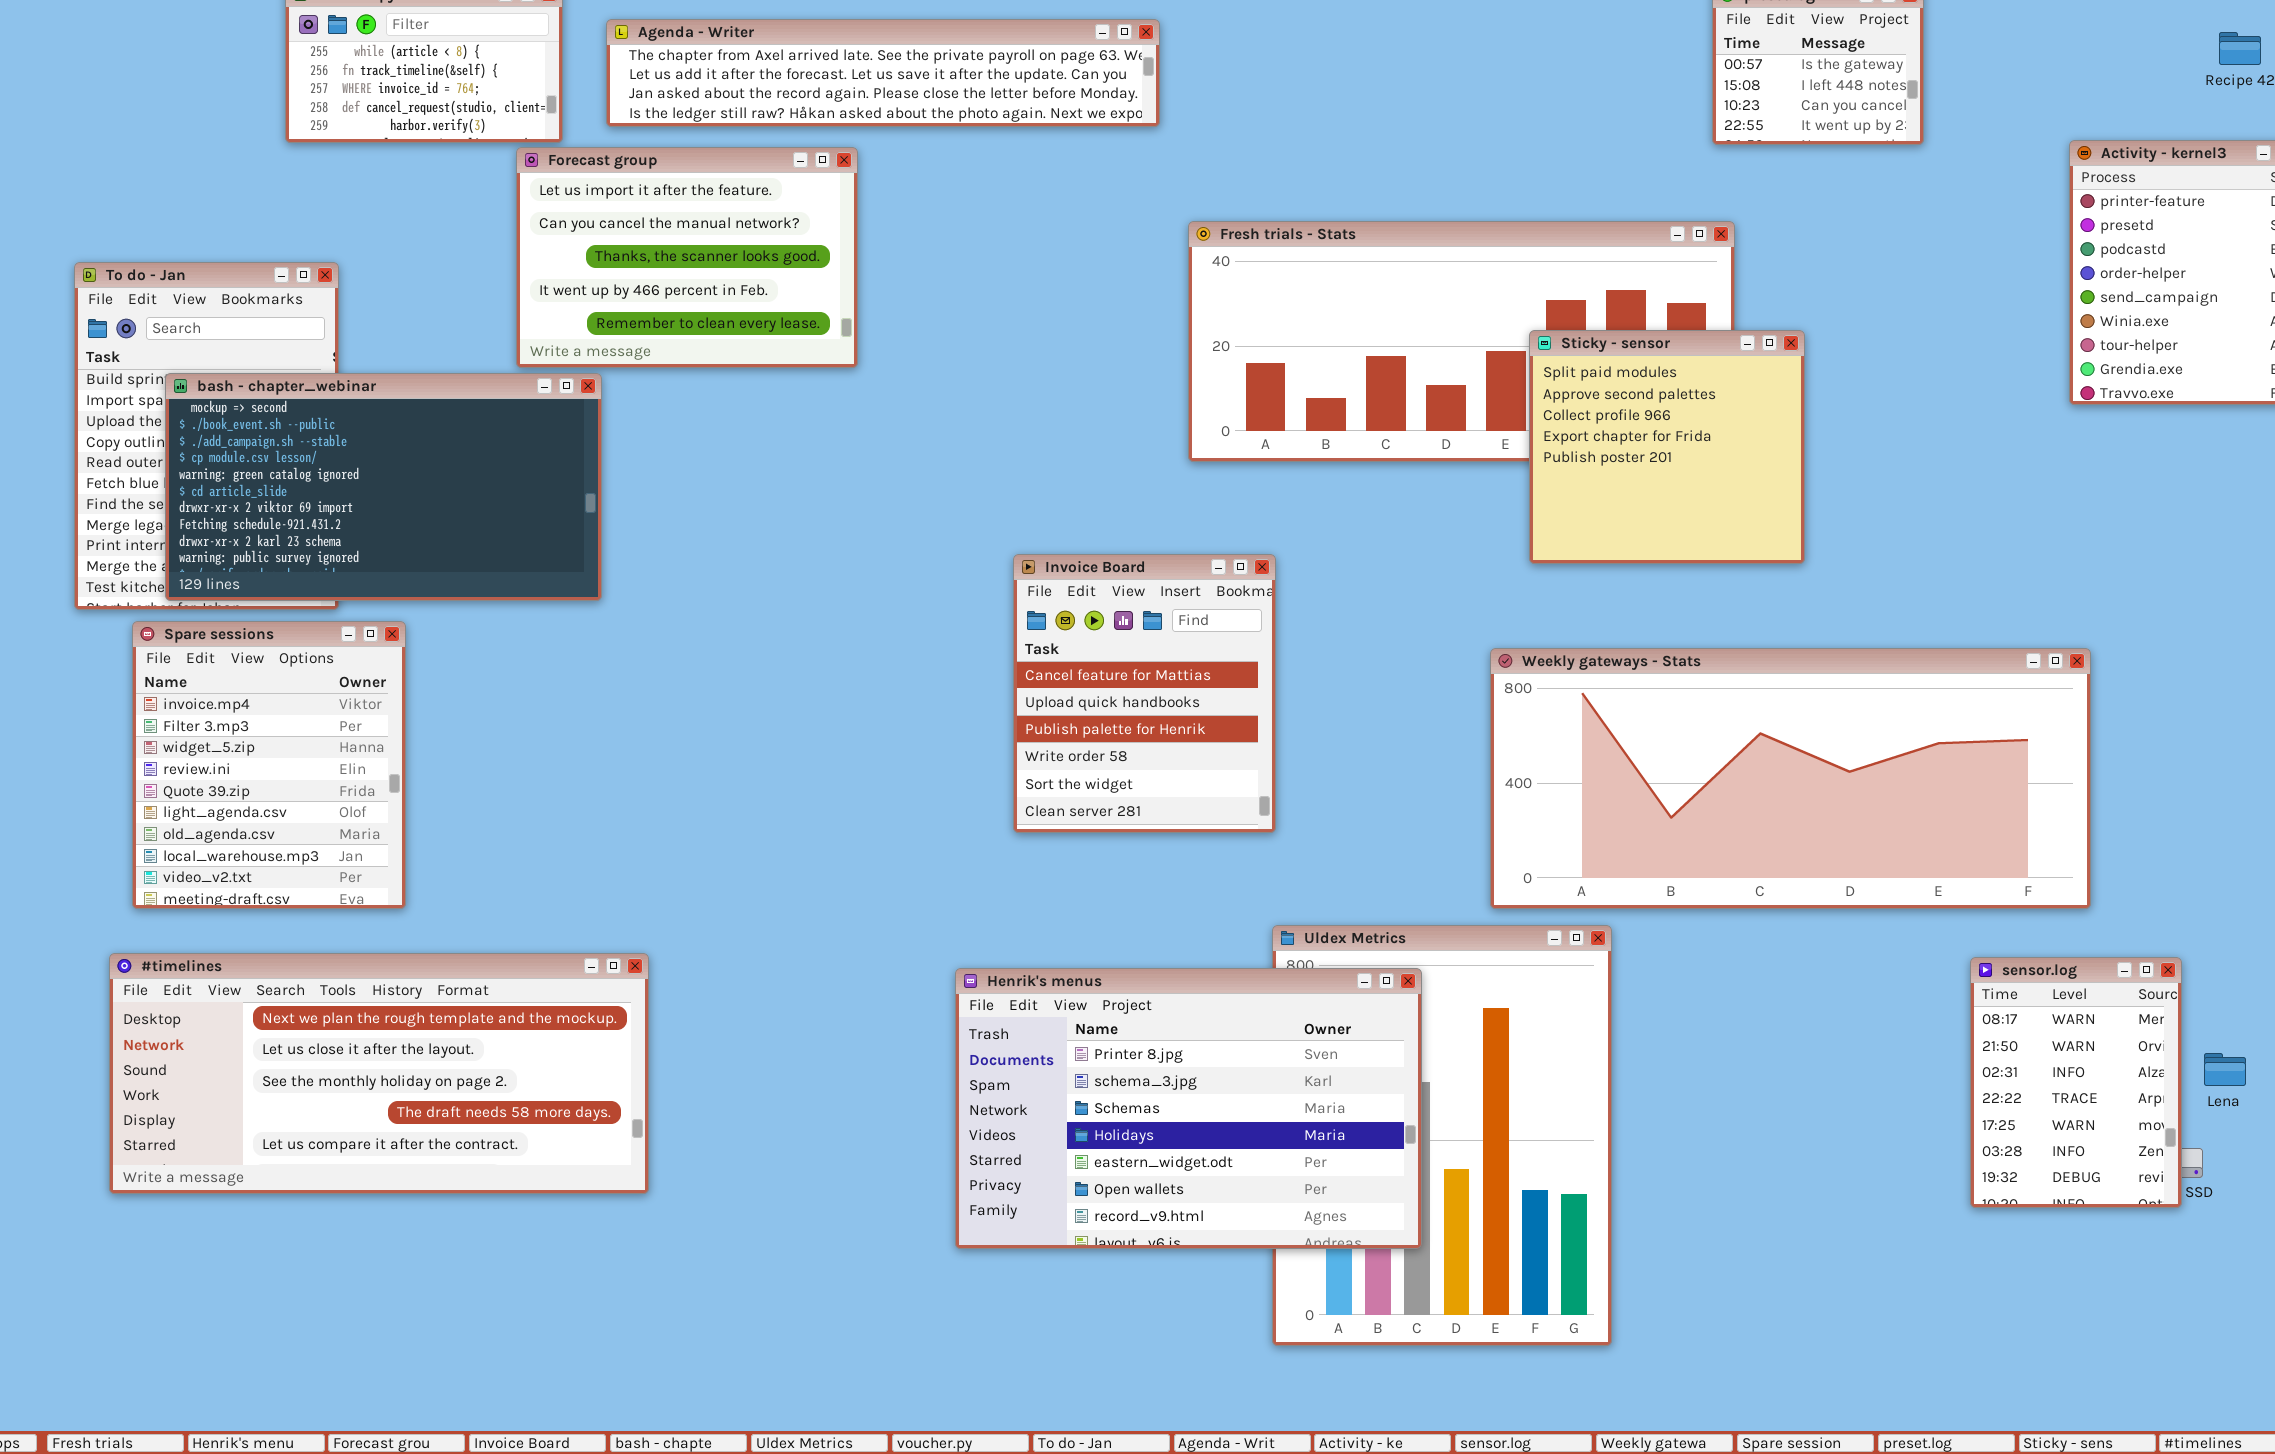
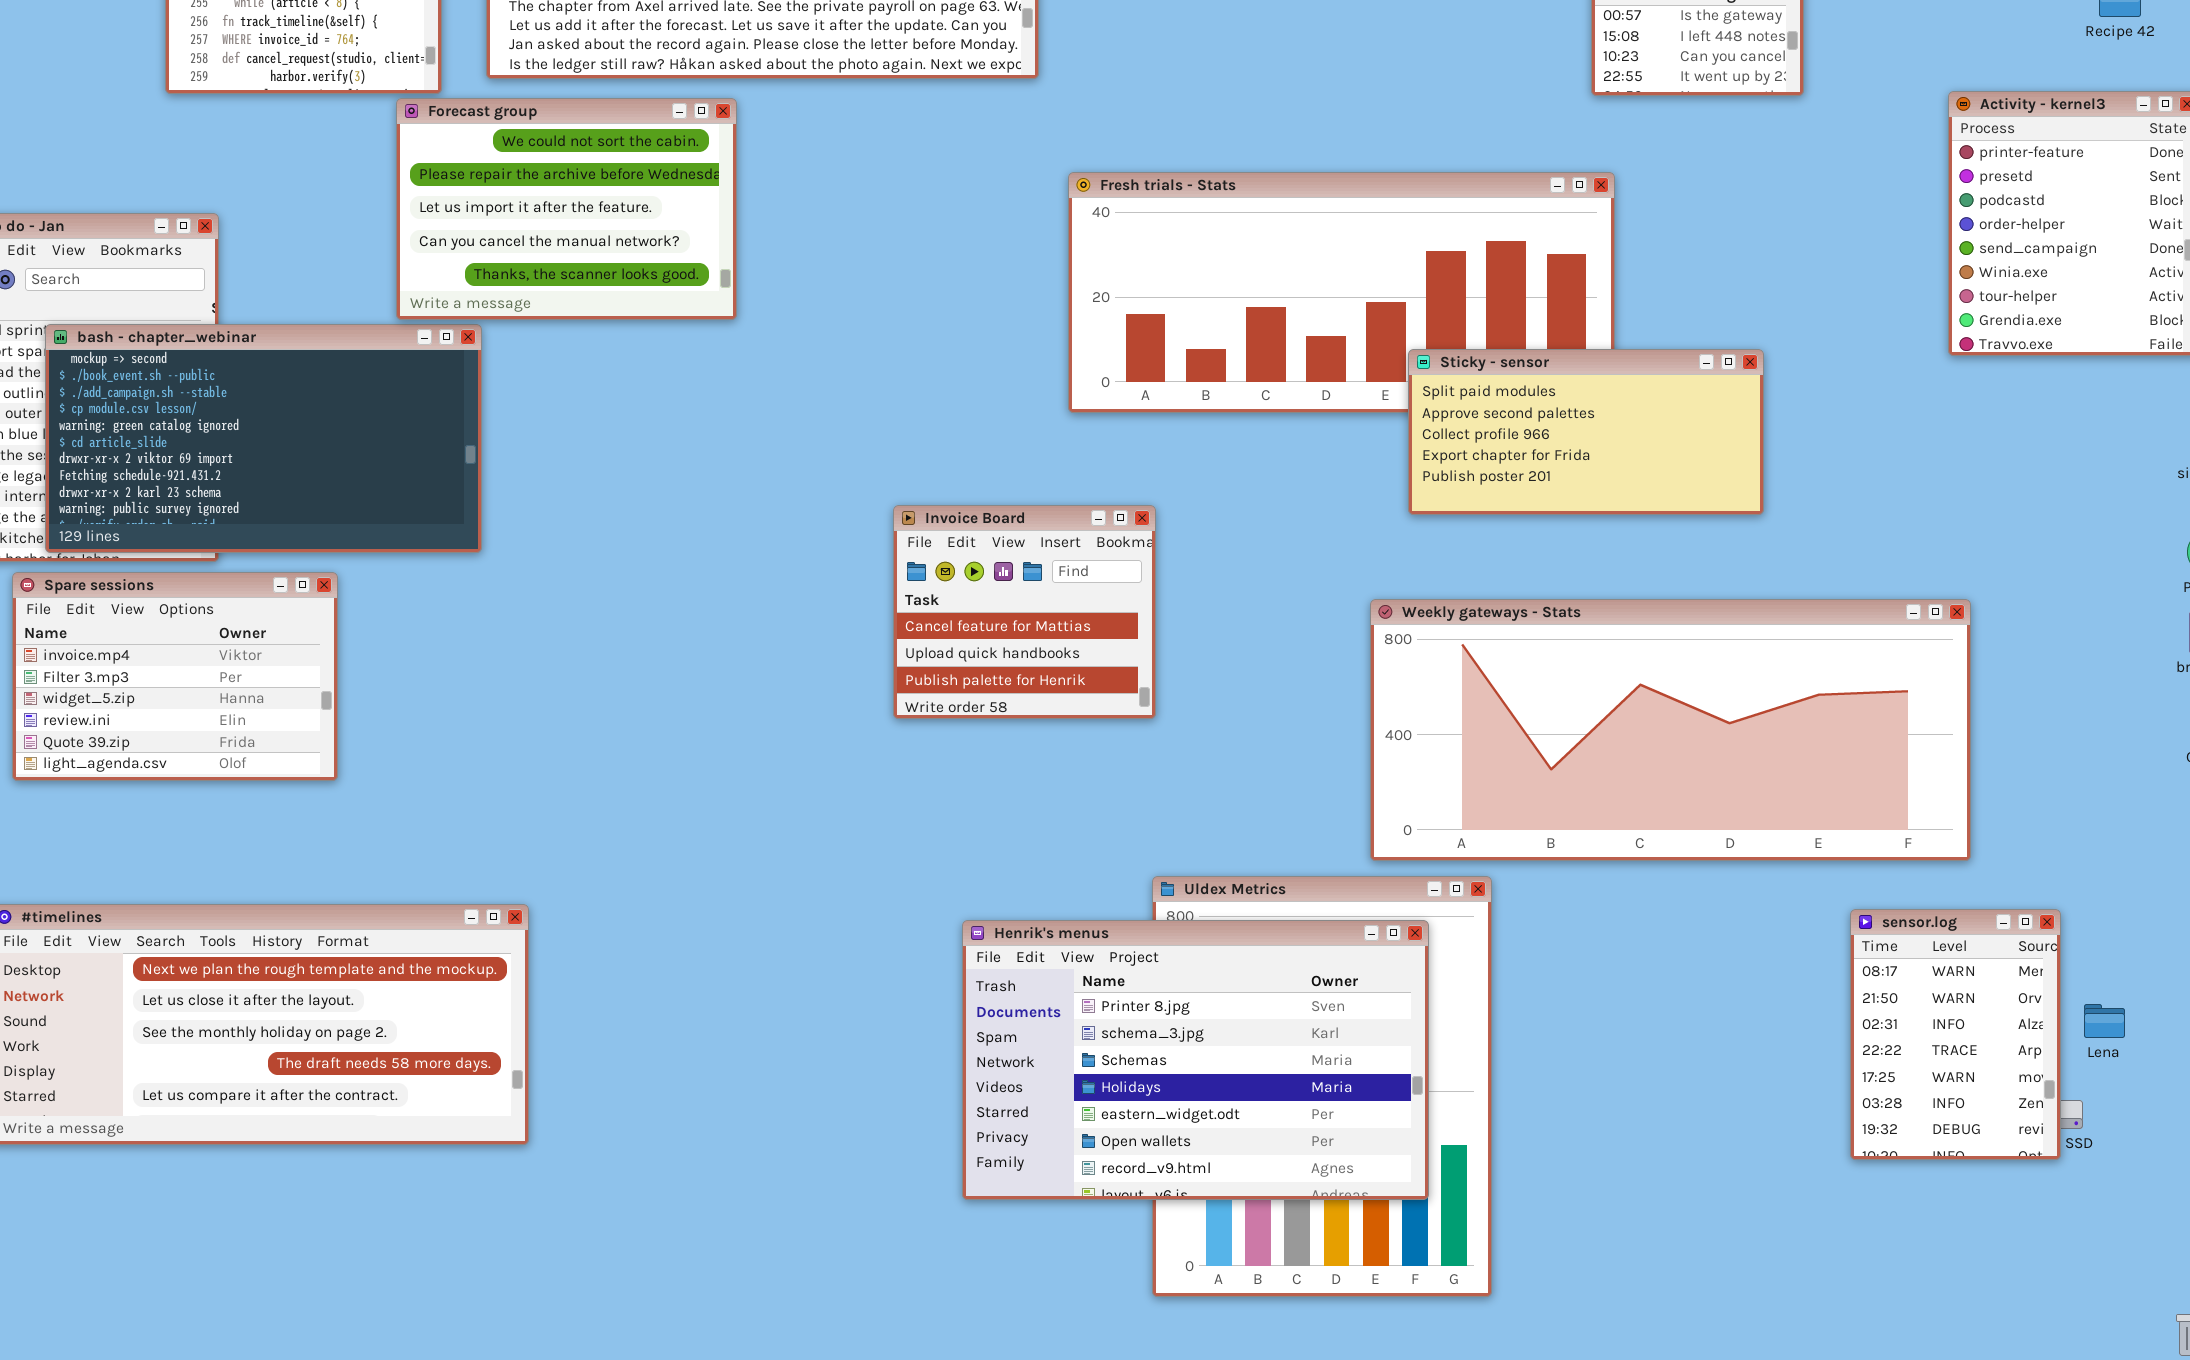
Forecast group: [516,147,858,368] -> [396,98,737,320], scrolled up 2 rows
Sticky - sensor: [1529,330,1805,564] -> [1408,349,1764,515], resized
Invoice Board: [1013,554,1276,833] -> [893,505,1156,719], resized
Spare sessions: [132,621,406,909] -> [12,572,338,781], resized
Henrik's menus: [955,968,1422,1249] -> [962,920,1429,1200], moved

